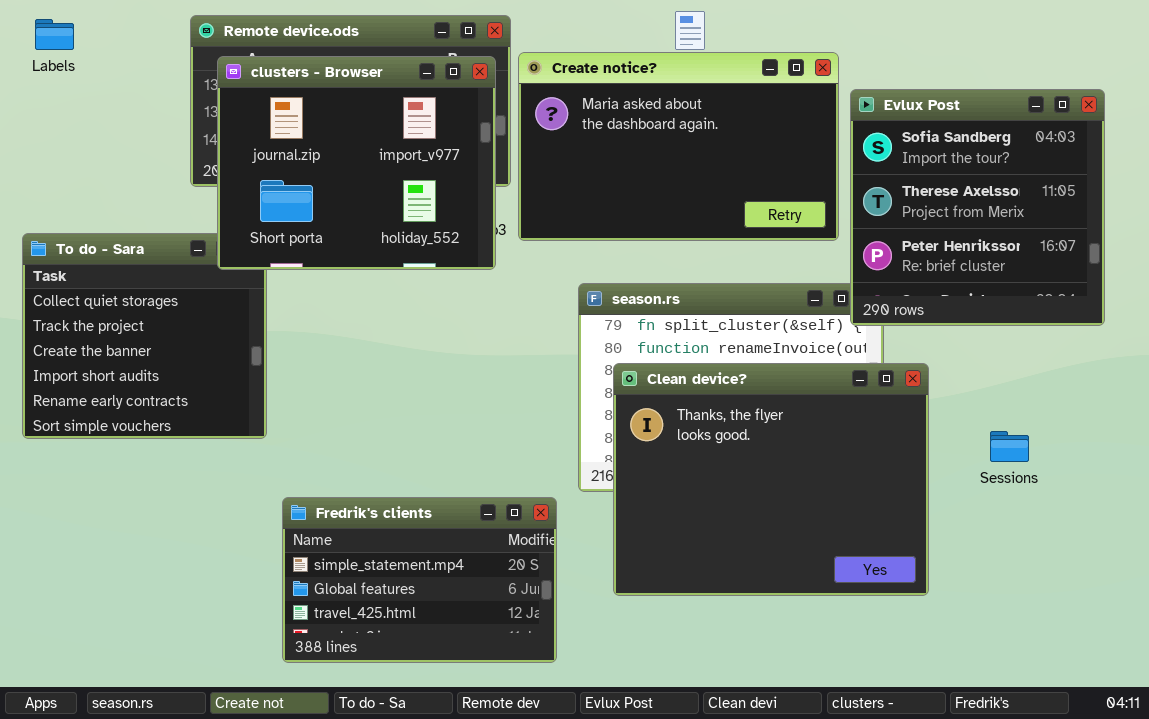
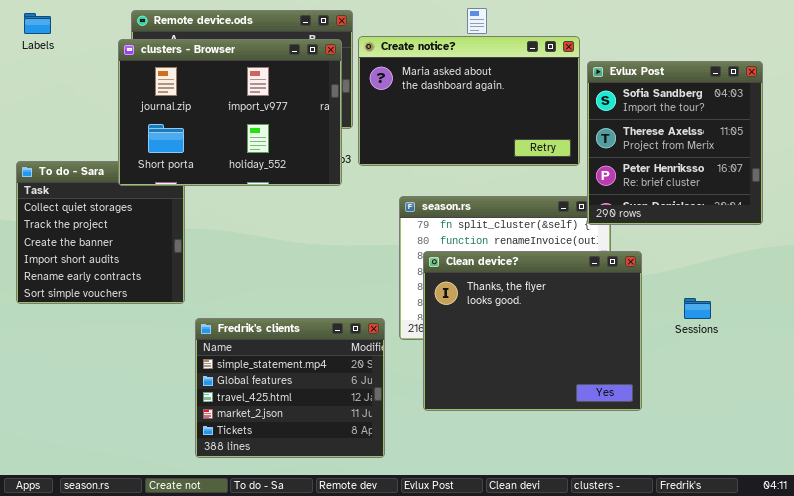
clusters - Browser: [217,56,496,270] -> [118,39,342,186], resized
Fredrik's clients: [282,497,557,663] -> [195,318,385,458], resized

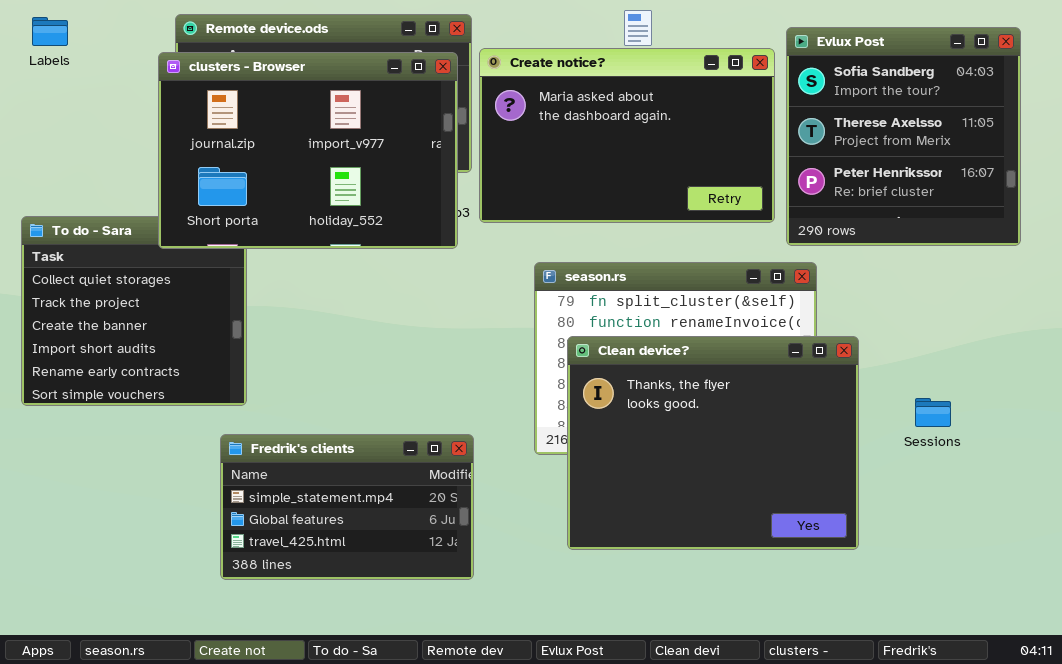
Evlux Post: [587,61,763,225] -> [786,27,1021,246], moved
Fredrik's clients: [195,318,385,458] -> [220,434,474,580], moved, resized

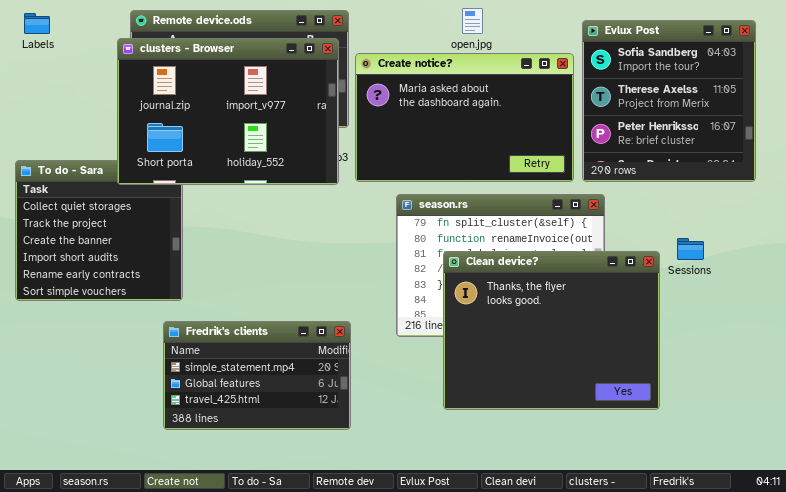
Create notice?: [479,48,775,223] -> [355,53,574,182], moved
Clean device?: [567,336,859,550] -> [443,251,660,410], moved
Sessions: [915,398,951,427] -> [677,238,704,260], moved

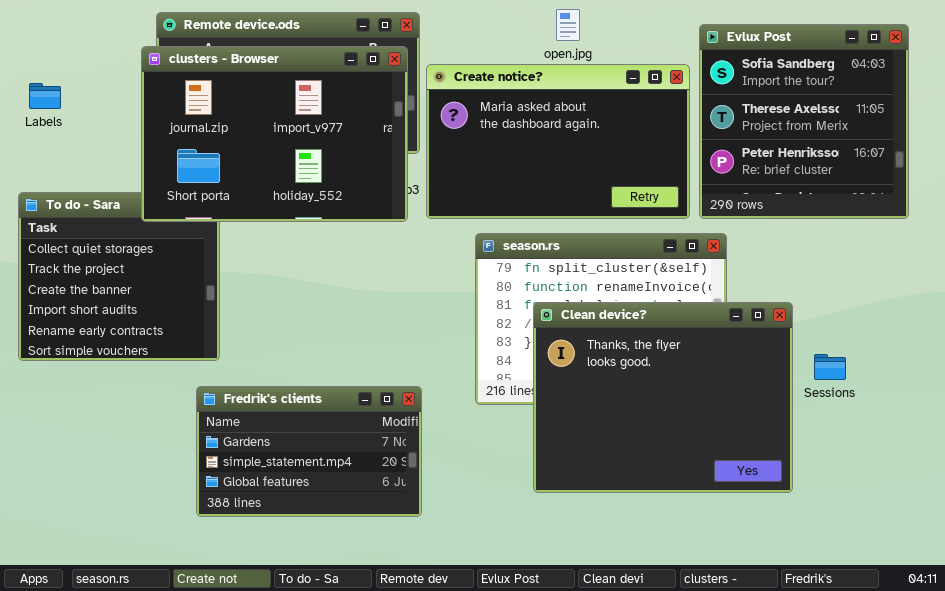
Labels: [24,13,50,34] -> [29,83,61,109], moved
Sessions: [677,238,704,260] -> [814,354,846,380], moved
Fredrik's clients: [163,321,351,430] -> [196,386,422,517], scrolled up 1 row

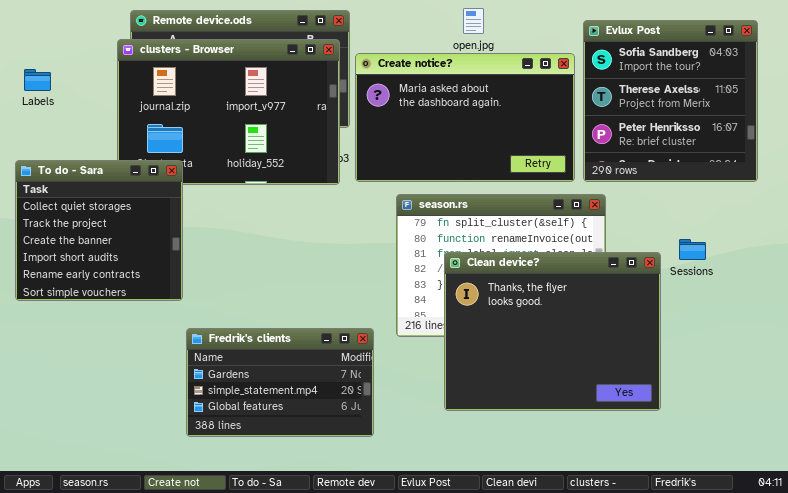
To do - Sara: [18,192,220,361] -> [15,160,183,301], raised
Sessions: [814,354,846,380] -> [679,239,706,260], moved
Fredrik's clients: [196,386,422,517] -> [186,328,374,437], moved

